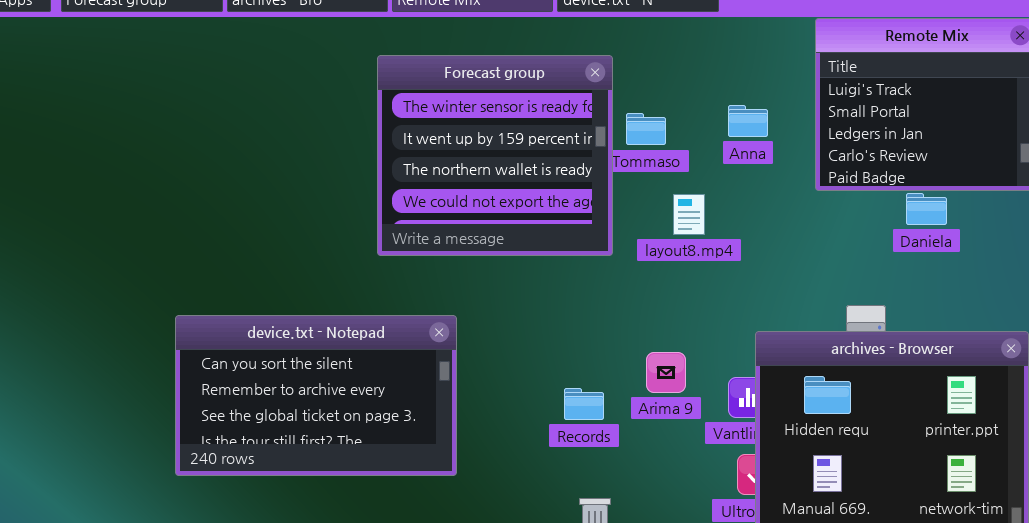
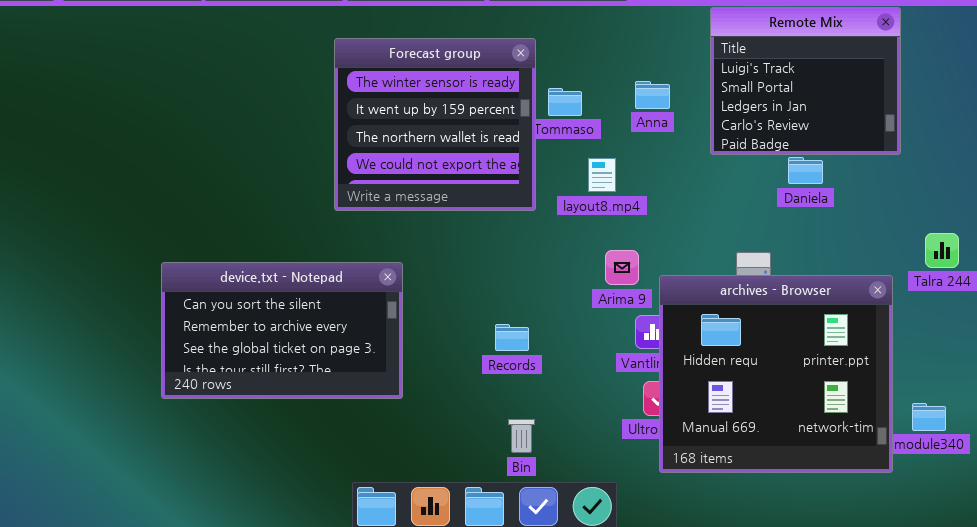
Arima 9: [646,352,686,393] -> [605,250,639,285], moved

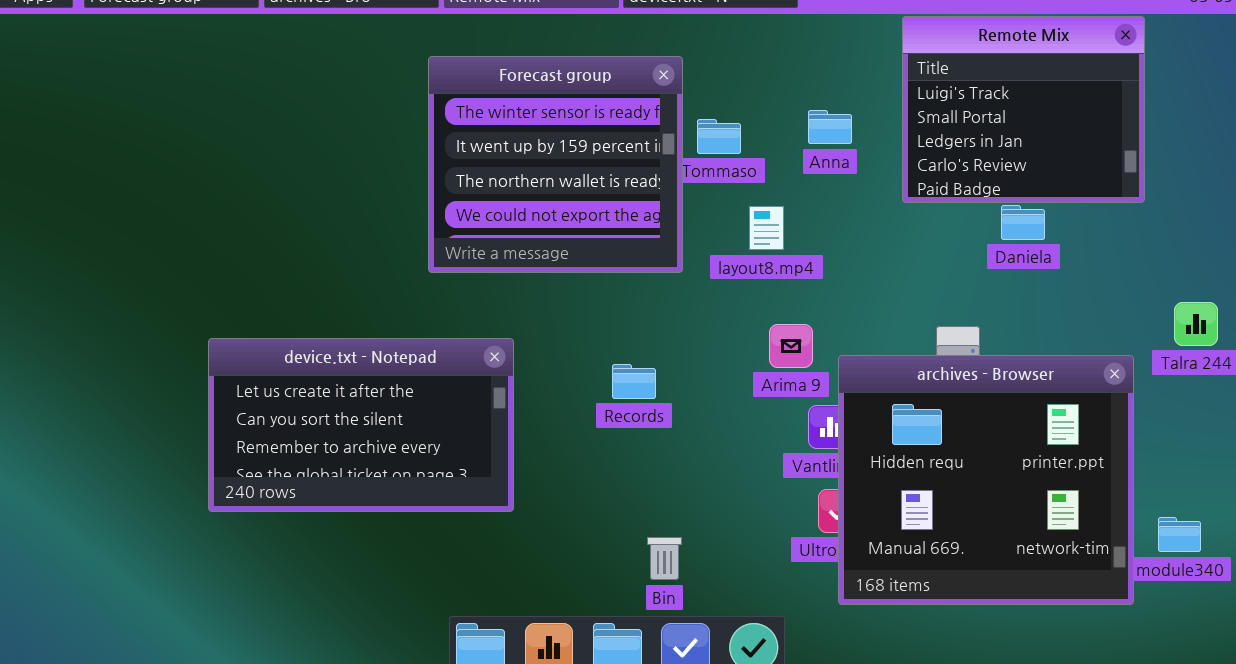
device.txt - Notepad: [161,262,403,399] -> [208,338,514,512], scrolled up 1 row
Records: [495,324,529,351] -> [612,364,656,399], moved

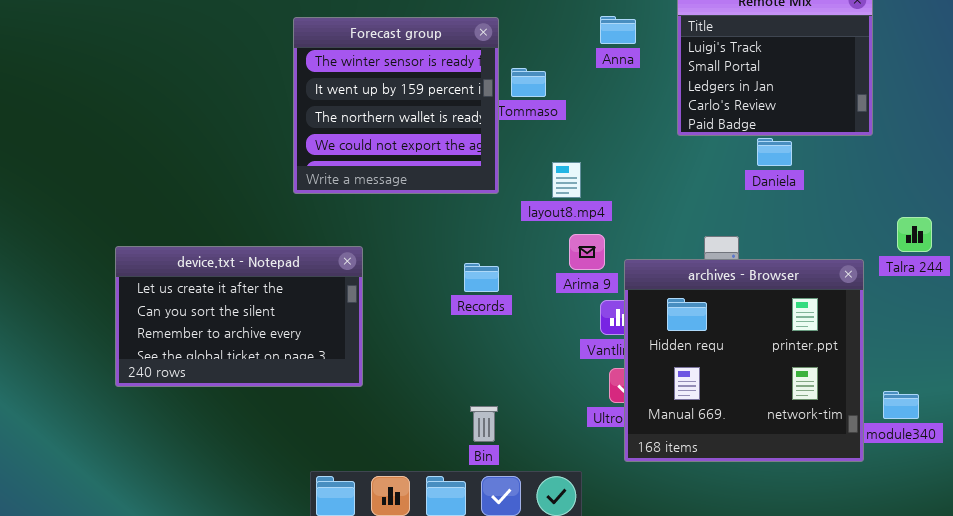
Anna: [808,110,852,144] -> [600,16,636,44], moved
layout8.mp4: [749,206,784,250] -> [552,162,581,198], moved
Records: [612,364,656,399] -> [464,263,499,292], moved

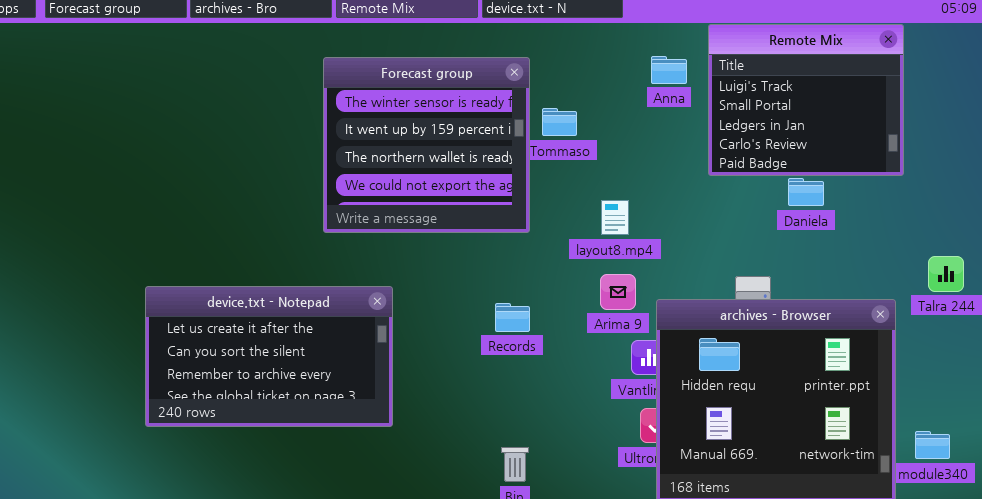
Anna: [600,16,636,44] -> [651,56,687,84], moved
layout8.mp4: [552,162,581,198] -> [601,200,629,235], moved

